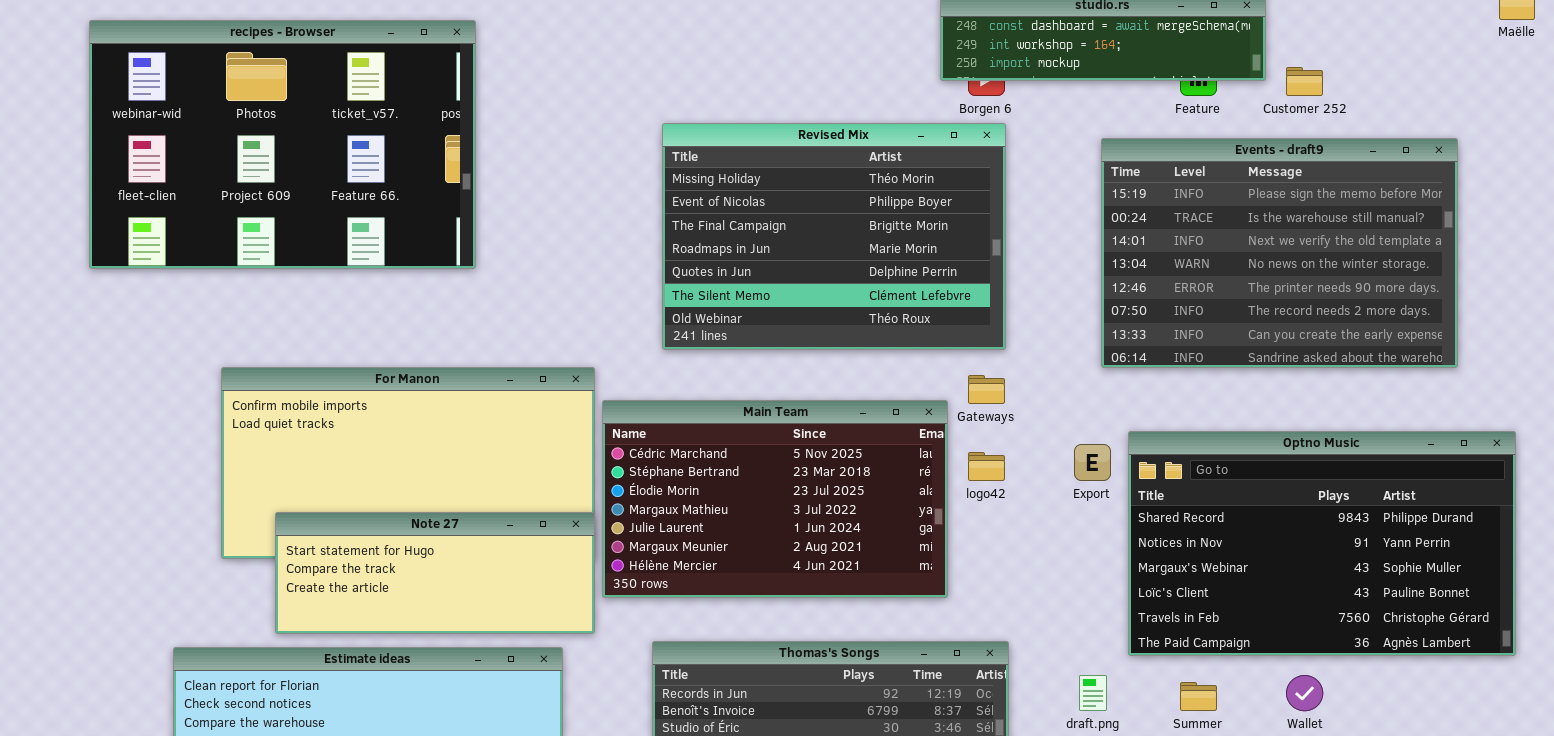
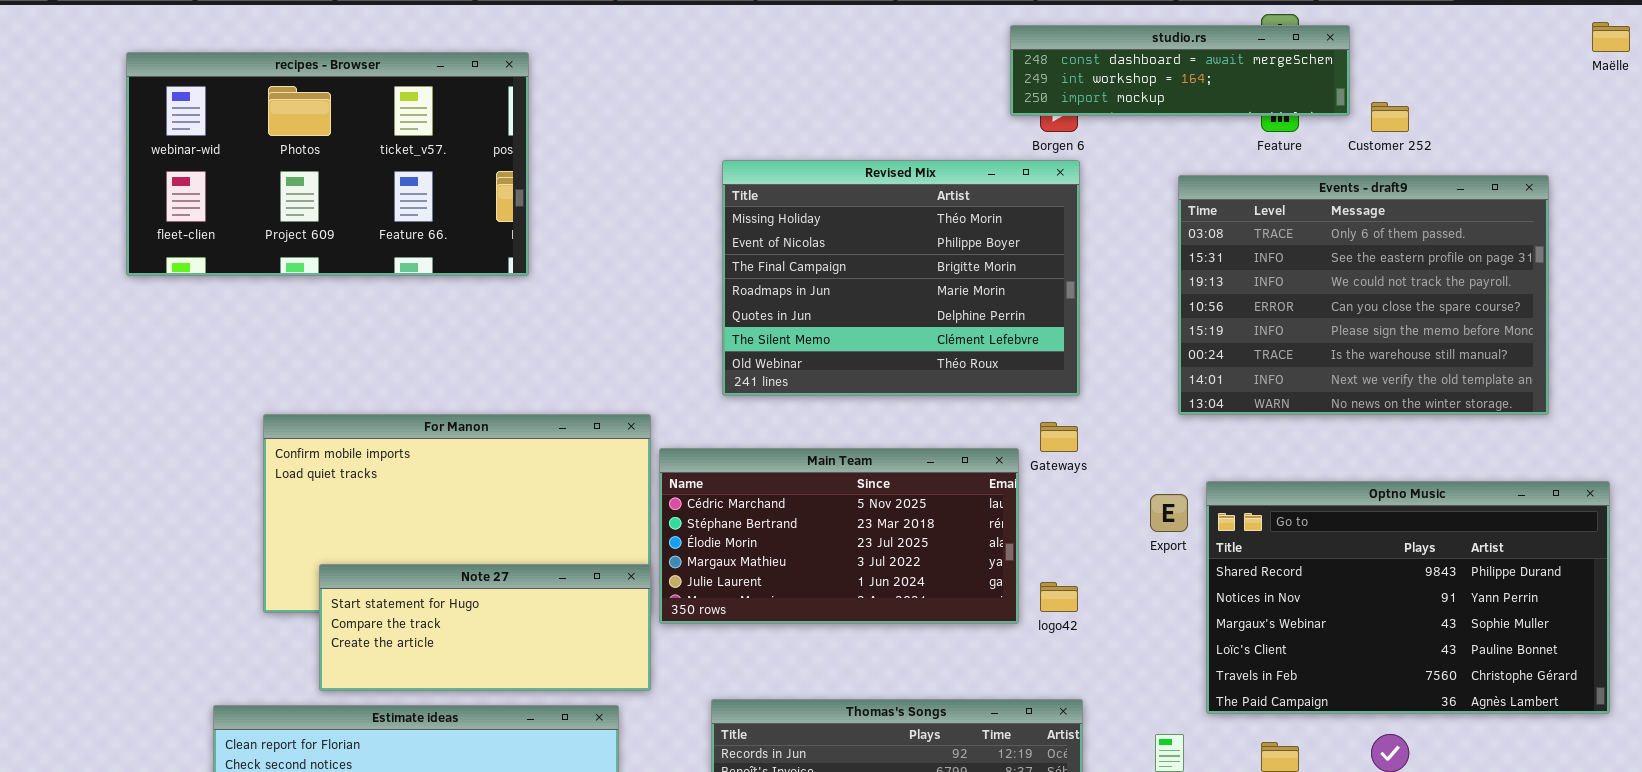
recipes - Browser: [89,20,476,269] -> [126,52,529,276], resized
Events - draft9: [1101,138,1458,368] -> [1178,175,1549,415], scrolled up 4 rows
Main Team: [602,400,948,598] -> [659,448,1019,624], resized
logo42: [968,452,1005,481] -> [1040,582,1078,612], moved

